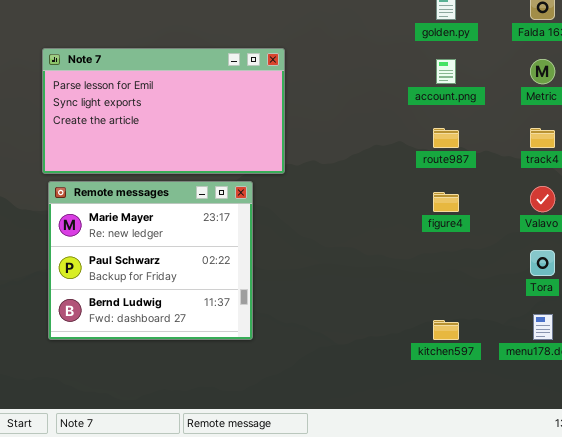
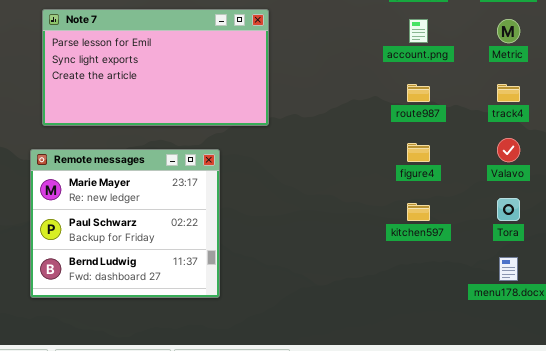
Remote messages: [48,181,253,340] -> [30,149,220,298], moved
kitchen597: [433,320,459,340] -> [407,203,430,221], moved

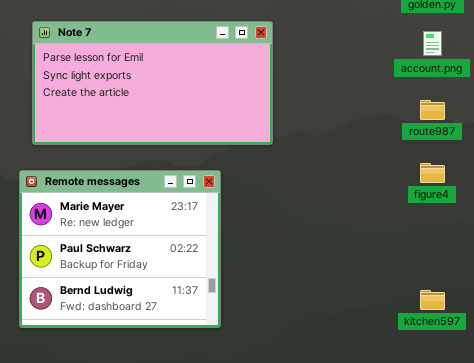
kitchen597: [407,203,430,221] -> [420,290,445,310], moved

